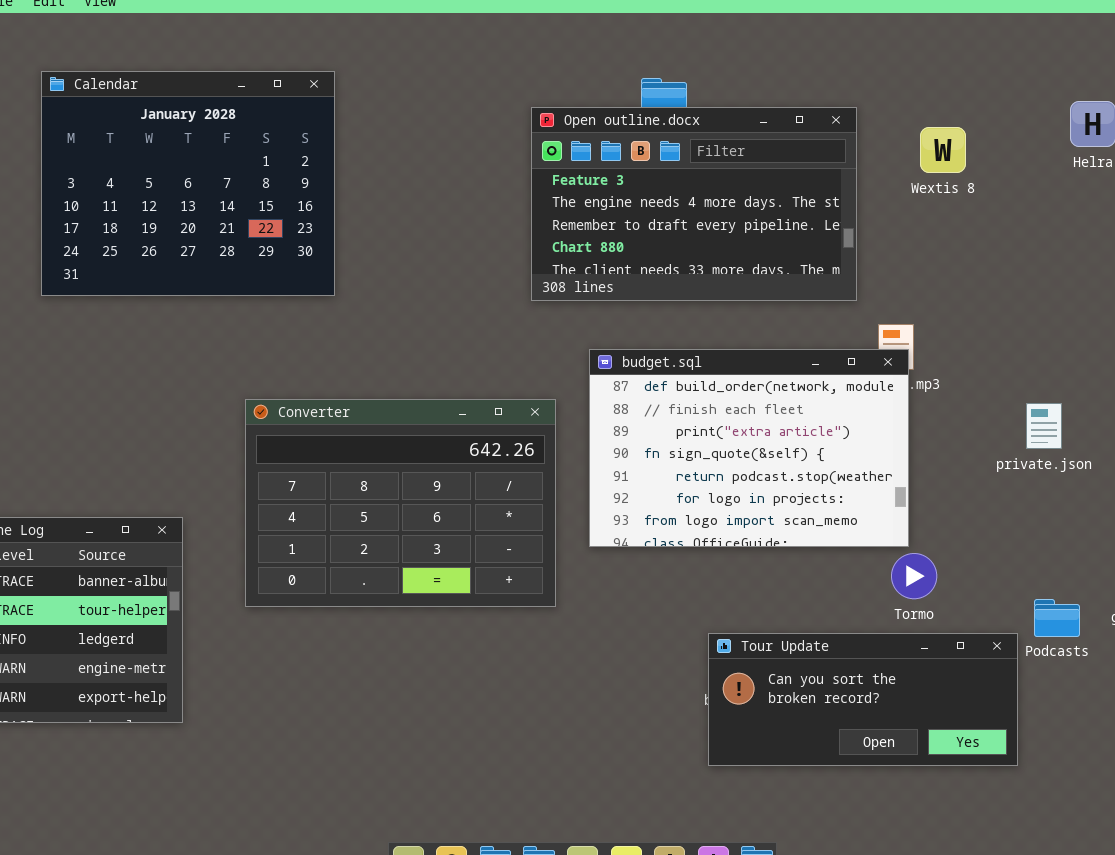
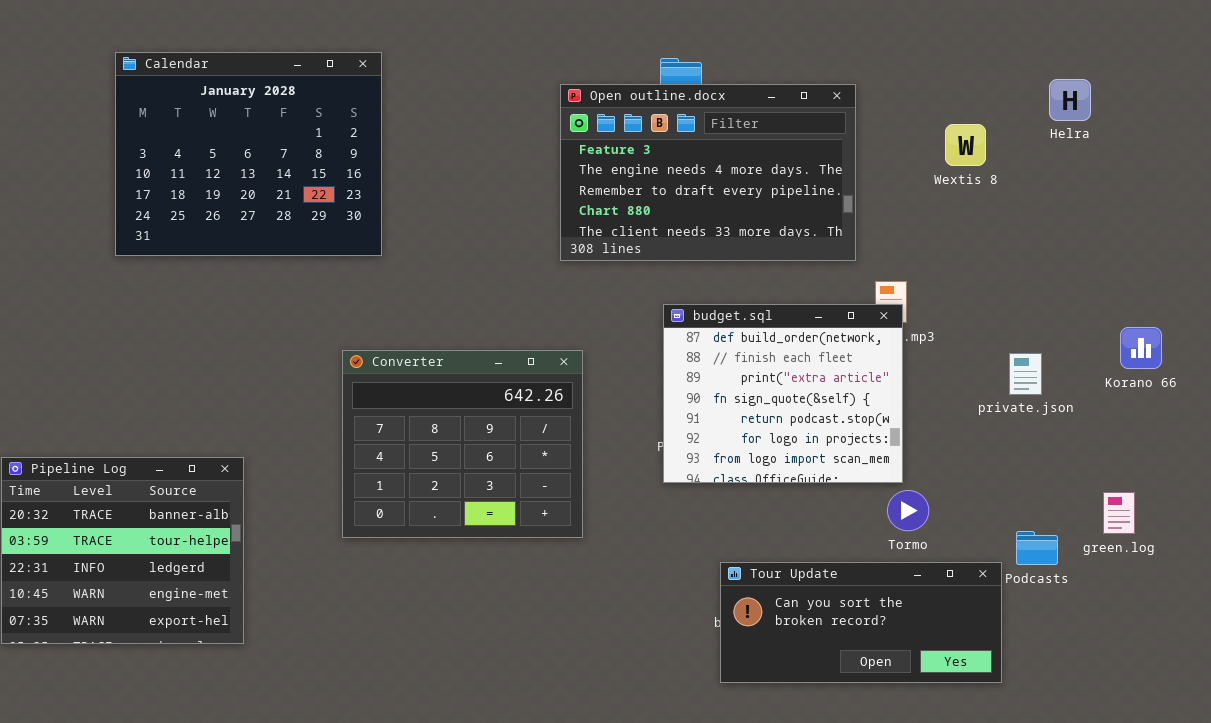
Wextis 8: [920,127,966,173] -> [945,124,986,166], moved
budget.sql: [589,349,909,547] -> [663,304,903,483], resized
Converter: [245,399,556,607] -> [342,350,583,538], resized

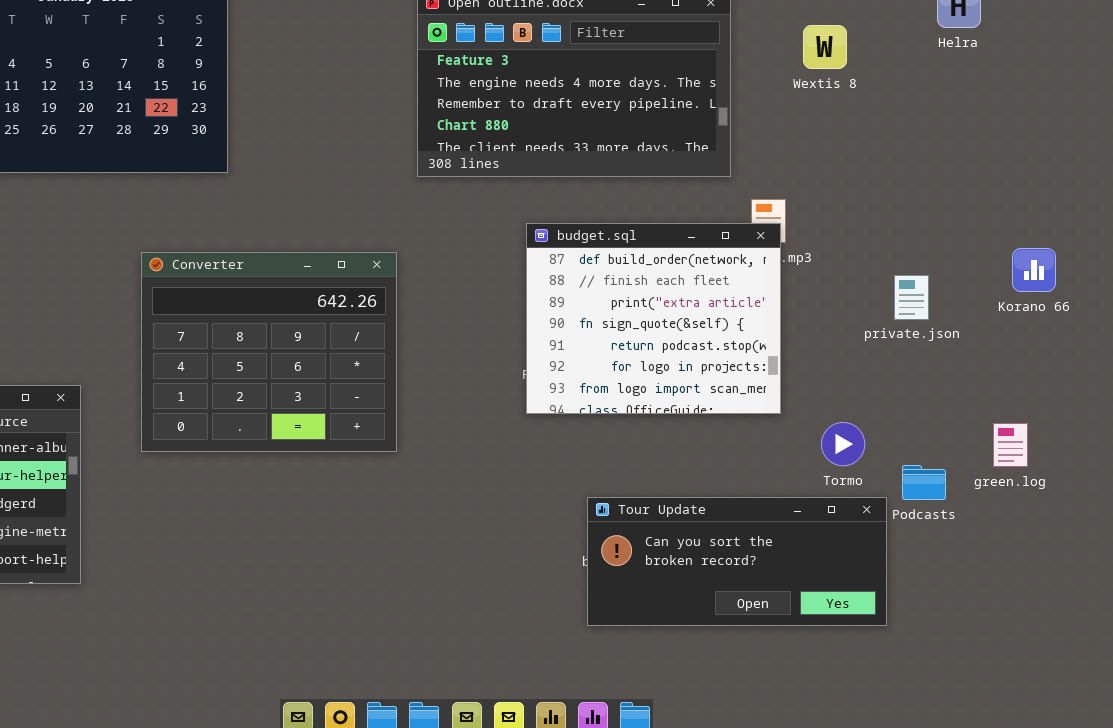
Wextis 8: [945,124,986,166] -> [803,25,847,69], moved
Converter: [342,350,583,538] -> [141,252,397,452], moved
Tormo: [887,490,929,531] -> [821,422,865,466], moved

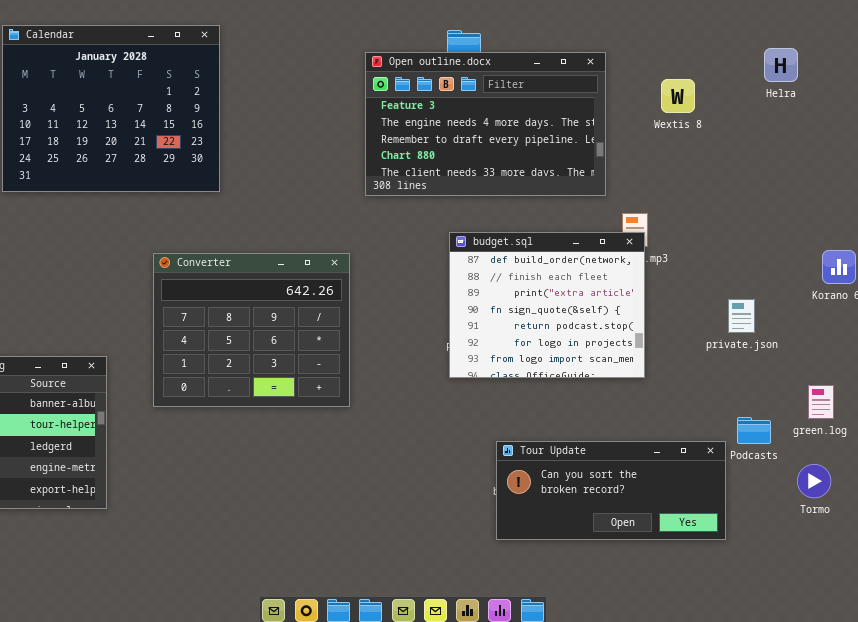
private.json: [894,275,929,320] -> [728,299,755,333], moved
Tormo: [821,422,865,466] -> [797,464,831,498], moved

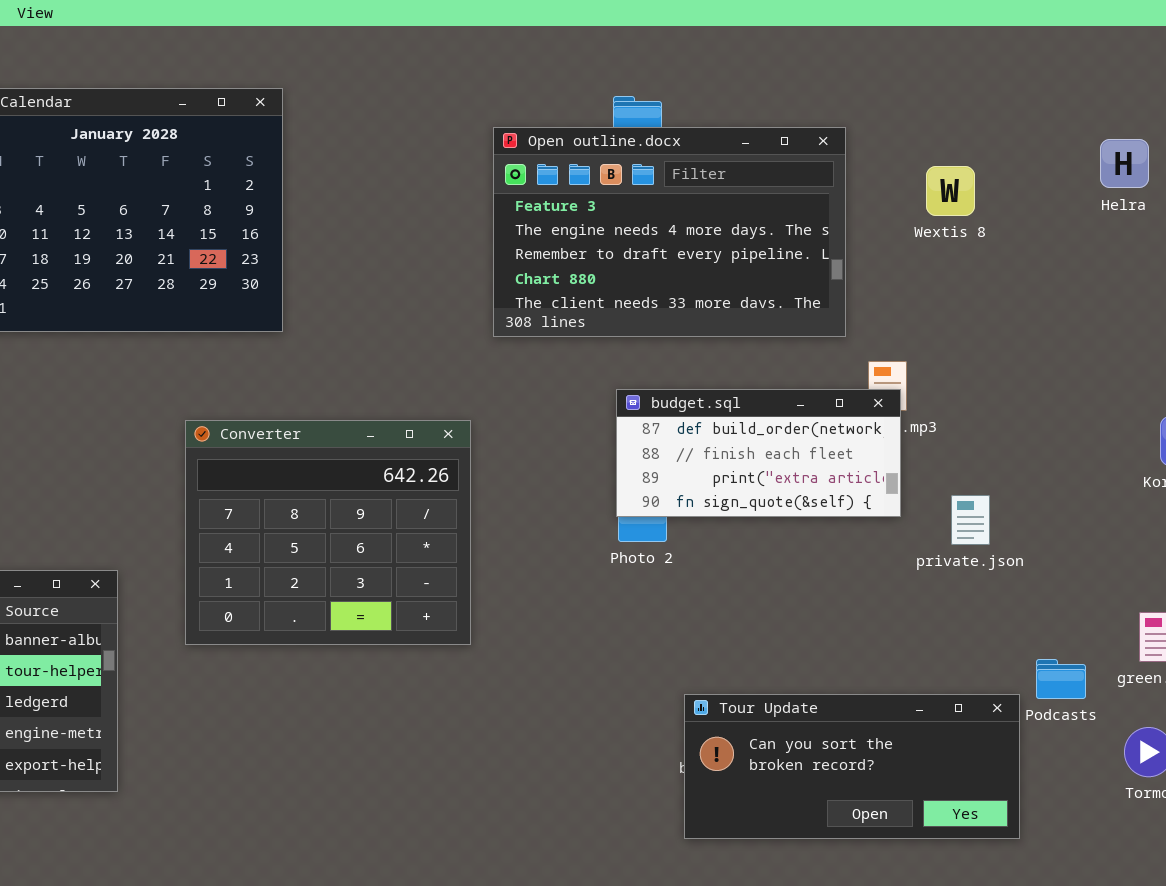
Helra: [764,48,798,82] -> [1100,139,1149,188], moved
budget.sql: [449,232,645,378] -> [616,389,901,517], resized
private.json: [728,299,755,333] -> [951,495,990,545], moved

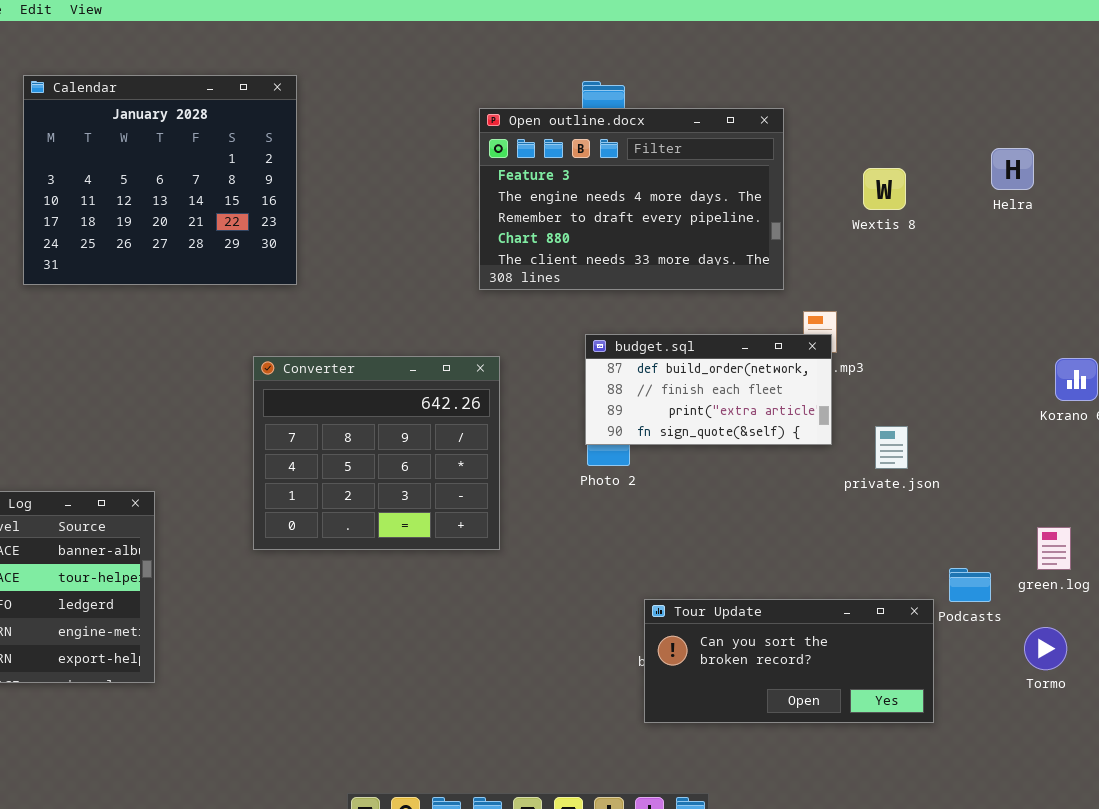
Helra: [1100,139,1149,188] -> [991,148,1034,190], moved
Wextis 8: [926,166,975,216] -> [863,168,906,210], moved
Converter: [185,420,471,645] -> [253,356,500,550], moved

